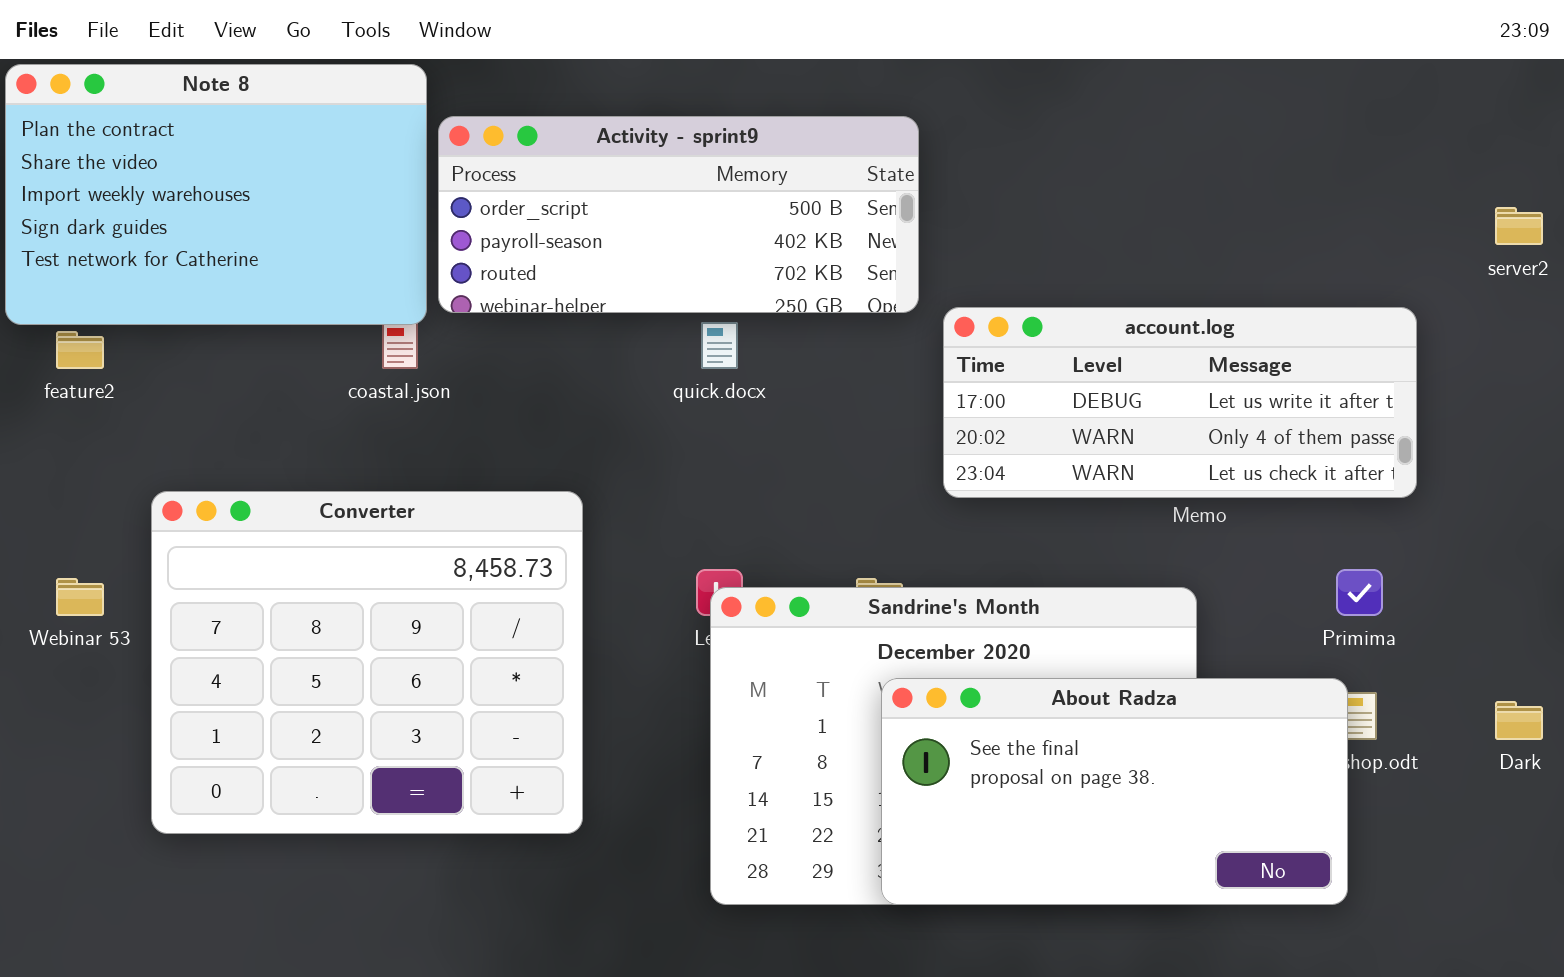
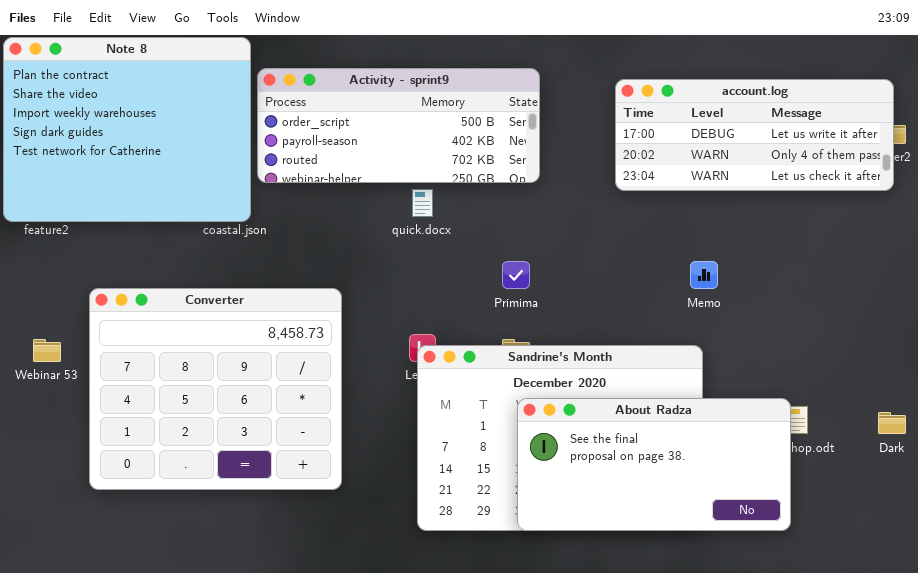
Note 8: [5,64,427,325] -> [3,37,251,222], resized
account.log: [943,307,1417,498] -> [615,79,894,191], moved
Primima: [1336,569,1383,616] -> [502,261,530,289], moved

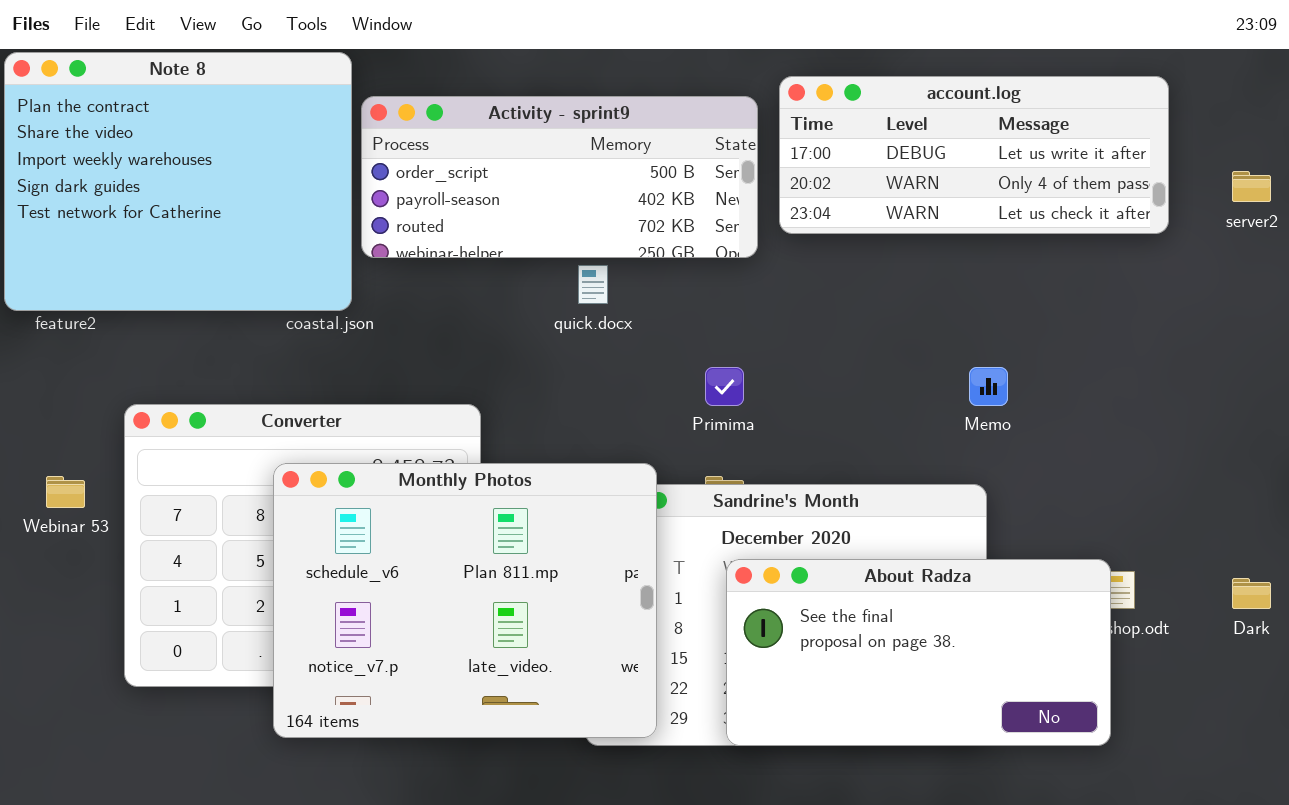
account.log: [615,79,894,191] -> [779,76,1169,234], moved
Monthly Photos: none -> [273,463,657,738], opened

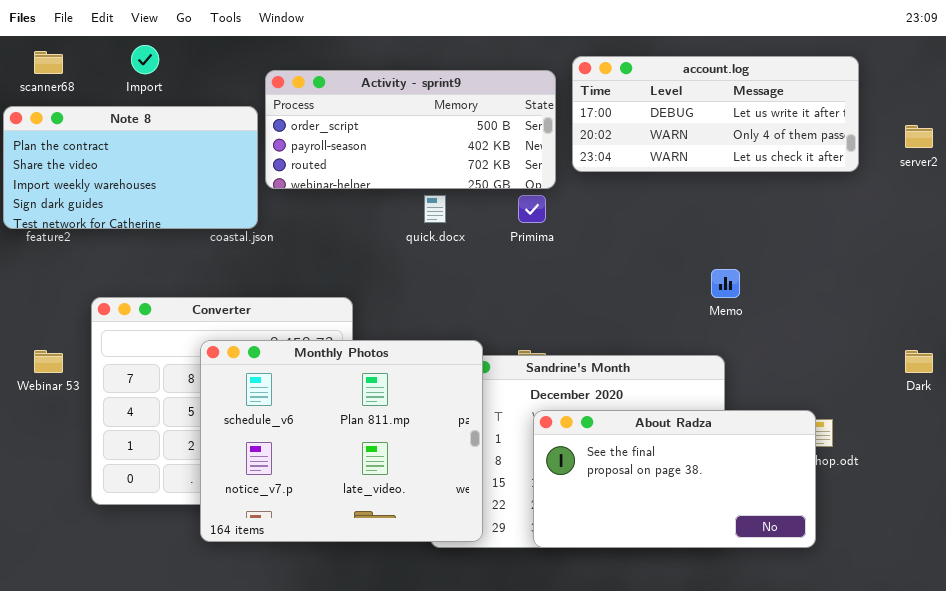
Note 8: [4,52,352,311] -> [3,106,258,229], resized
Primima: [705,367,744,406] -> [518,195,546,223], moved
Dark: [1232,578,1271,609] -> [905,350,933,373], moved

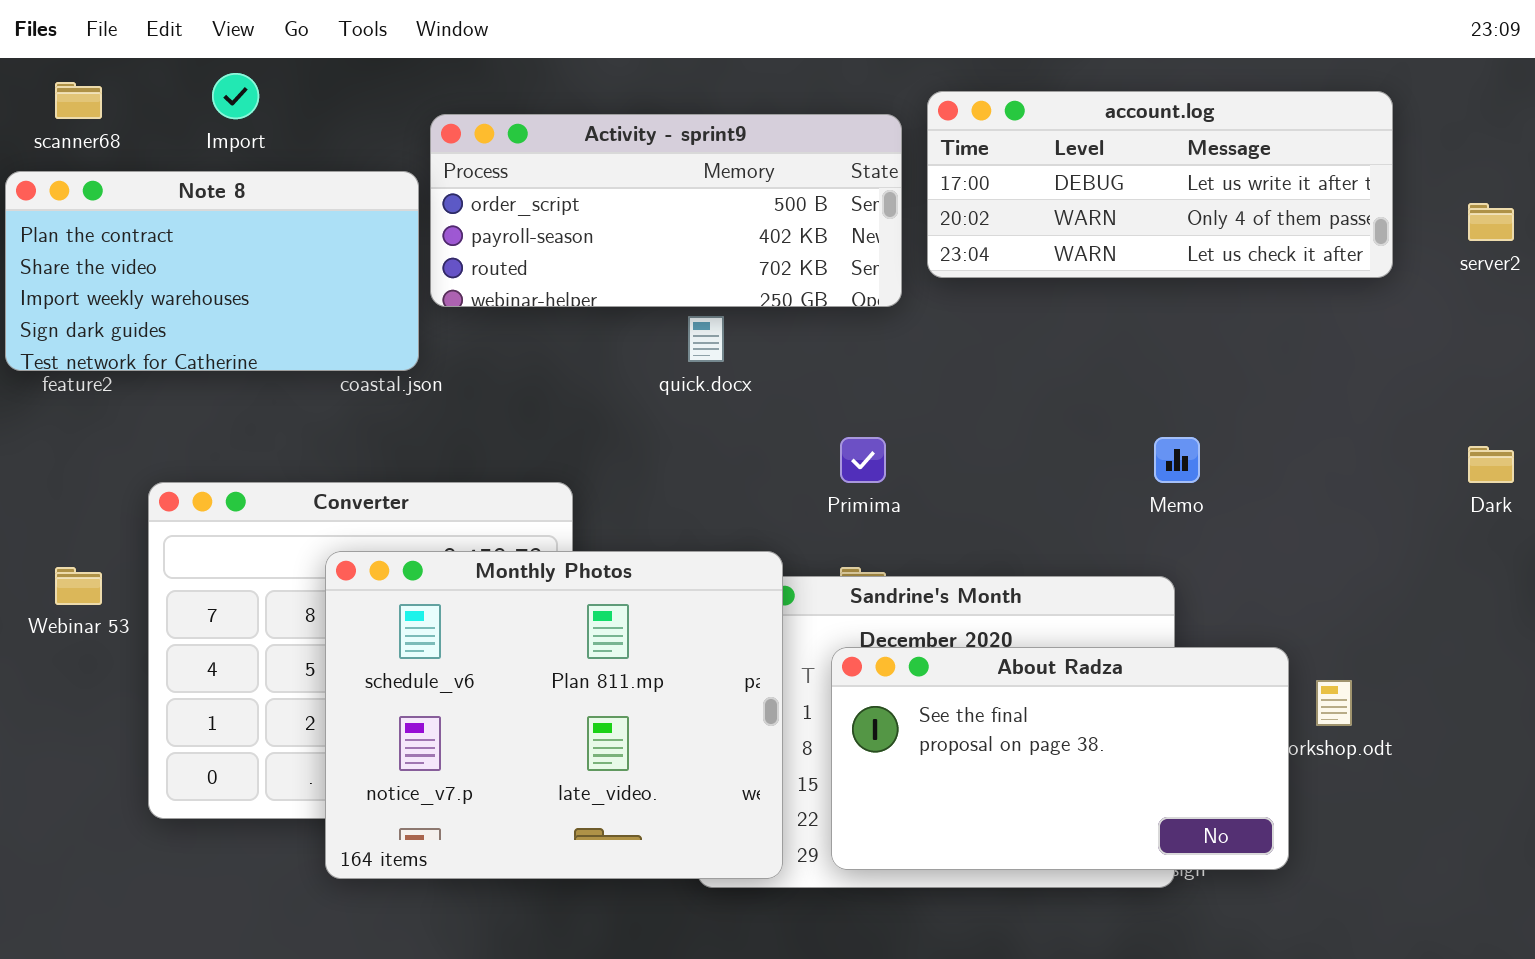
Primima: [518,195,546,223] -> [840,437,886,483], moved
Dark: [905,350,933,373] -> [1468,446,1514,483], moved
About Radza: [533,410,816,548] -> [831,647,1289,870], moved

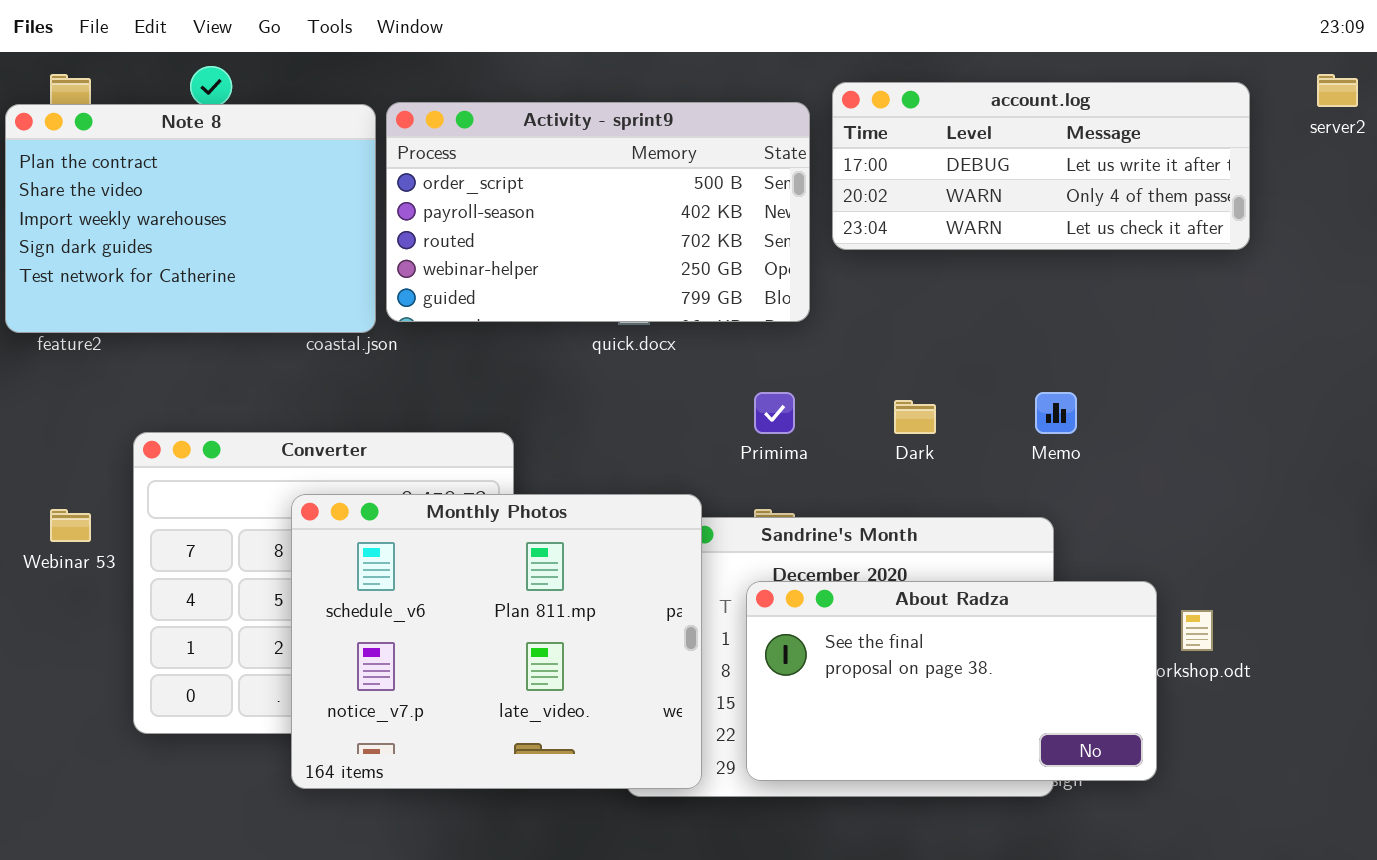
Activity - sprint9: [430,114,902,307] -> [386,102,810,322], resized
Note 8: [5,171,419,371] -> [5,104,376,333], resized
server2: [1468,203,1514,241] -> [1317,74,1358,107], moved
Dark: [1468,446,1514,483] -> [894,400,936,434], moved

